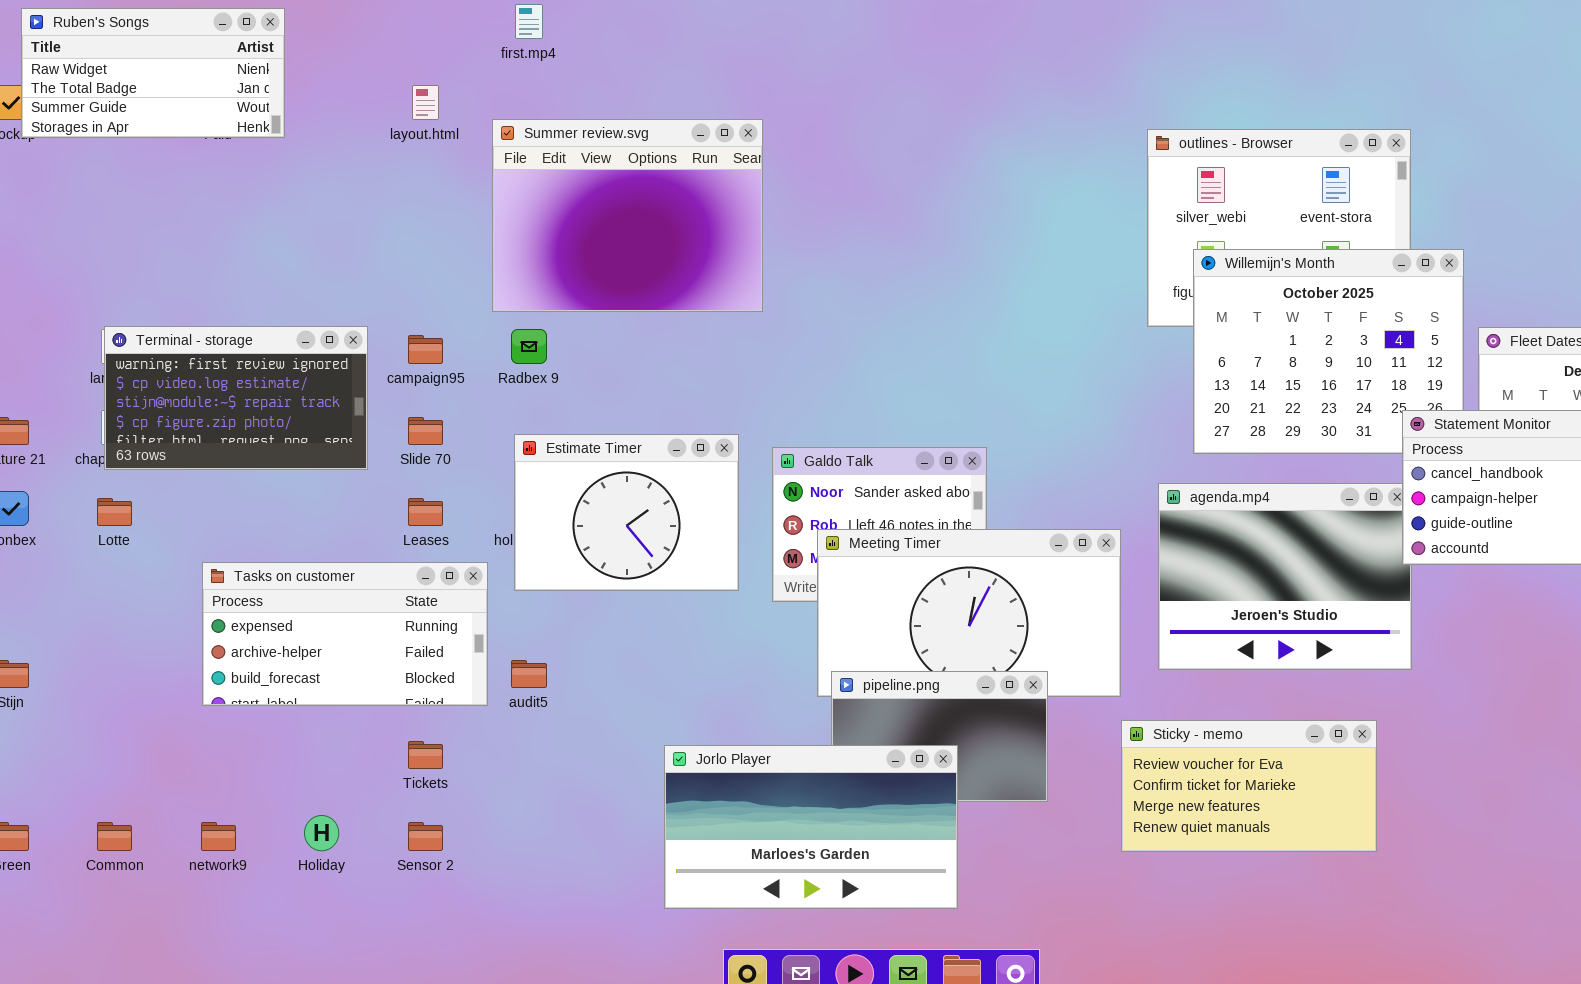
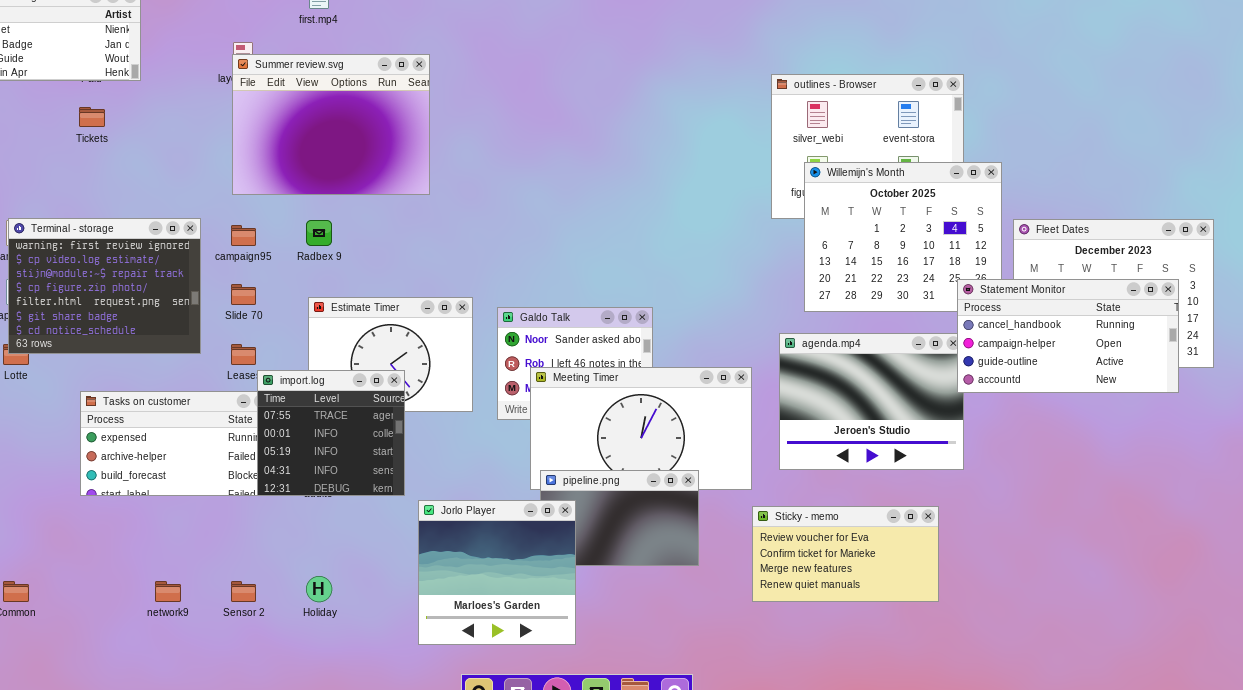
Summer review.svg: [492,119,763,312] -> [232,54,430,195], moved
Terminal - storage: [104,326,368,470] -> [8,218,201,354], resized
import.log: none -> [257,370,405,496], opened
Tickets: [408,741,443,769] -> [79,107,105,127], moved
Jorlo Player: [664,745,958,909] -> [418,500,576,645], resized
Holiday: [304,815,339,851] -> [306,576,332,602], moved
network9: [201,822,236,851] -> [155,581,181,602], moved

